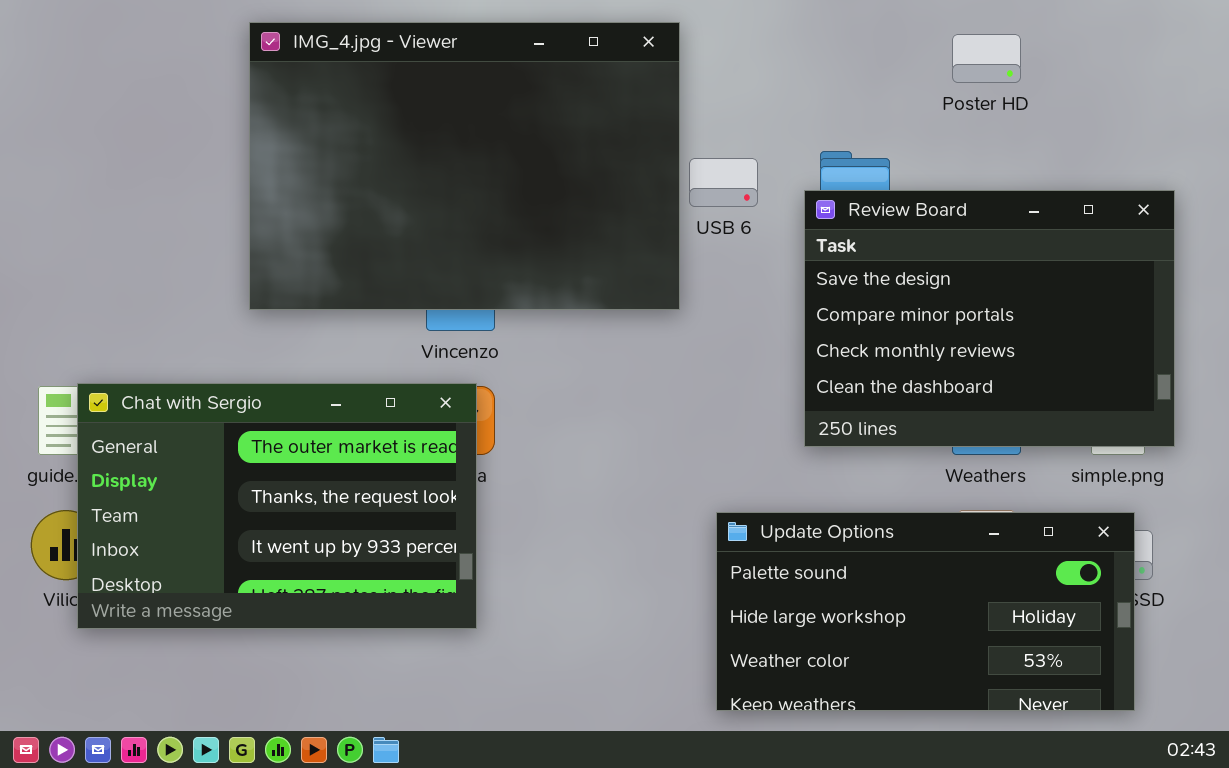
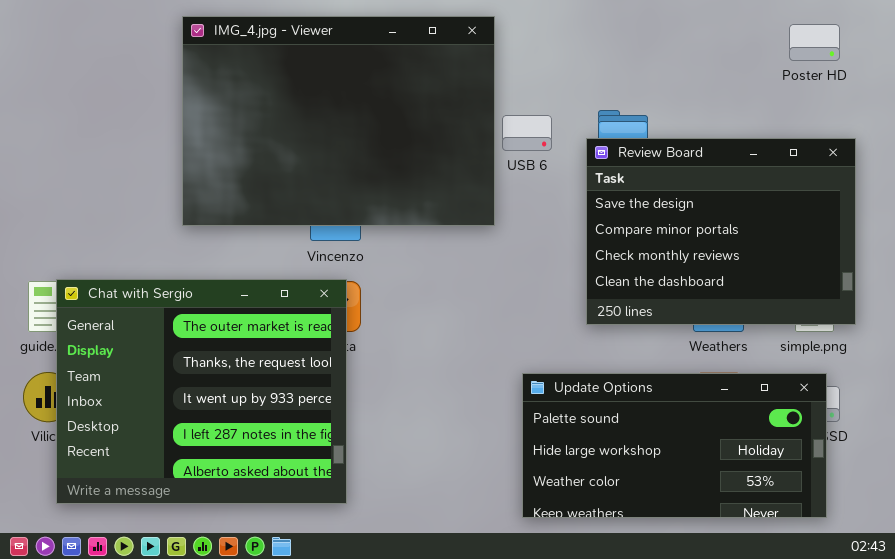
Poster HD: [952,34,1021,83] -> [789,24,840,61], moved
Chat with Sergio: [77,383,477,629] -> [56,279,347,504], resized

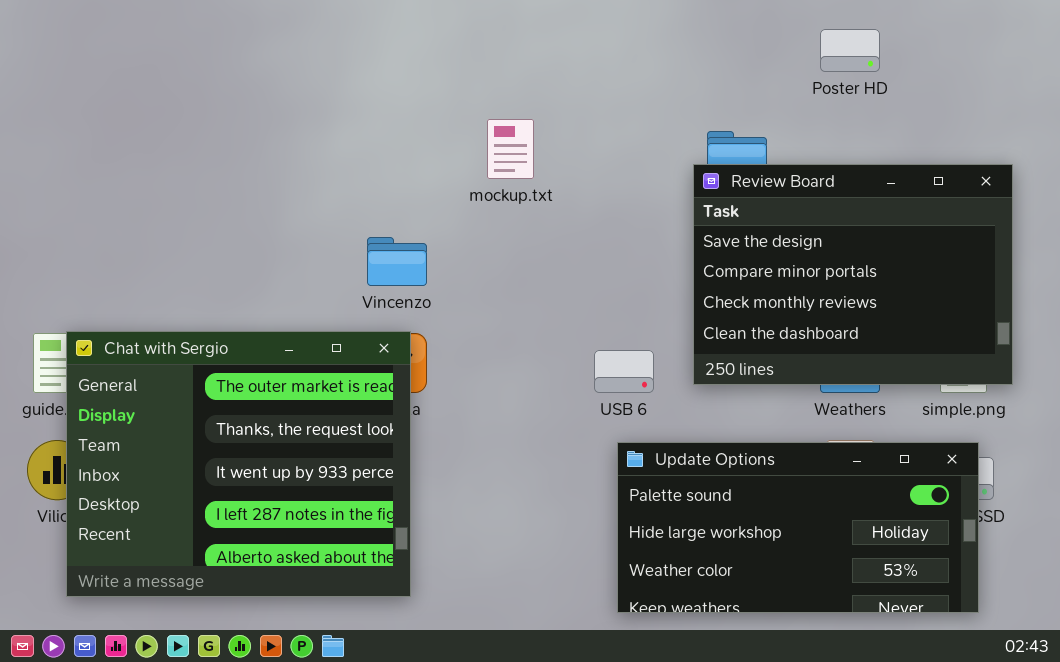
IMG_4.jpg - Viewer: [182,16,495,226] -> none, closed
Poster HD: [789,24,840,61] -> [820,29,880,72], moved
USB 6: [502,115,552,151] -> [594,350,654,393], moved

